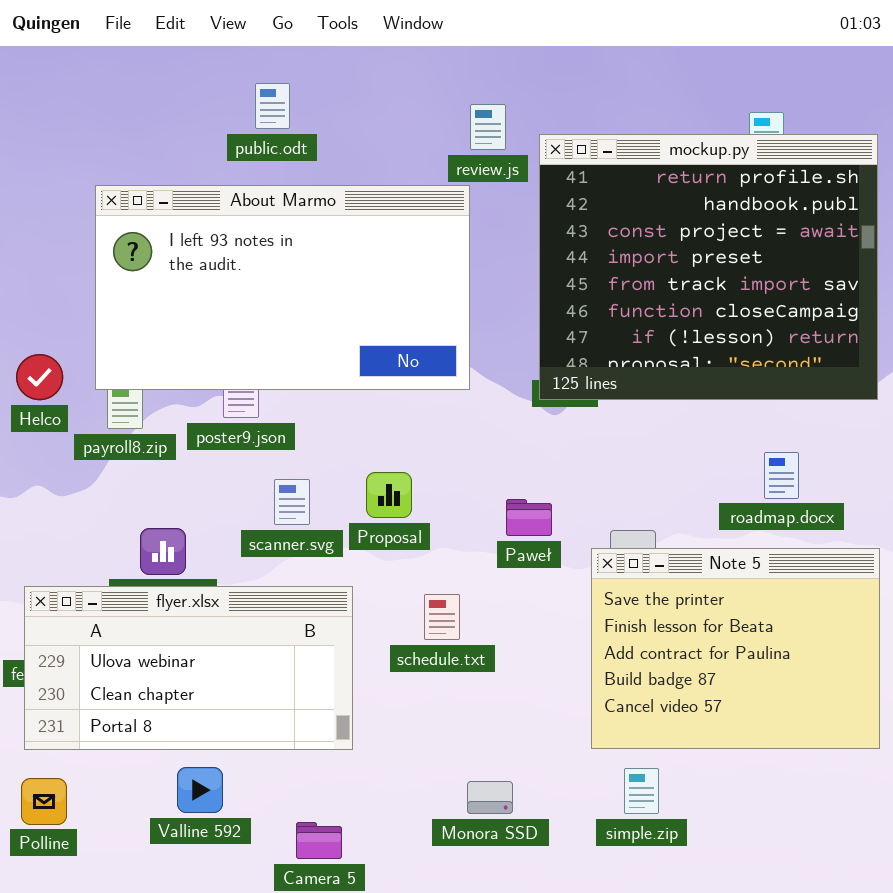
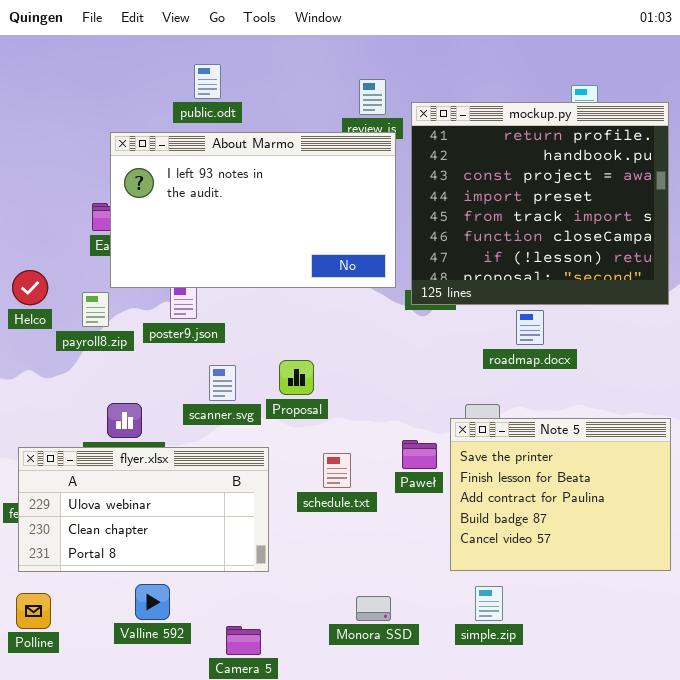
About Marmo: [95,185,470,390] -> [110,132,396,288], moved
roadmap.docx: [764,452,799,499] -> [516,310,544,345], moved
Paweł: [506,499,552,536] -> [402,440,437,469], moved

